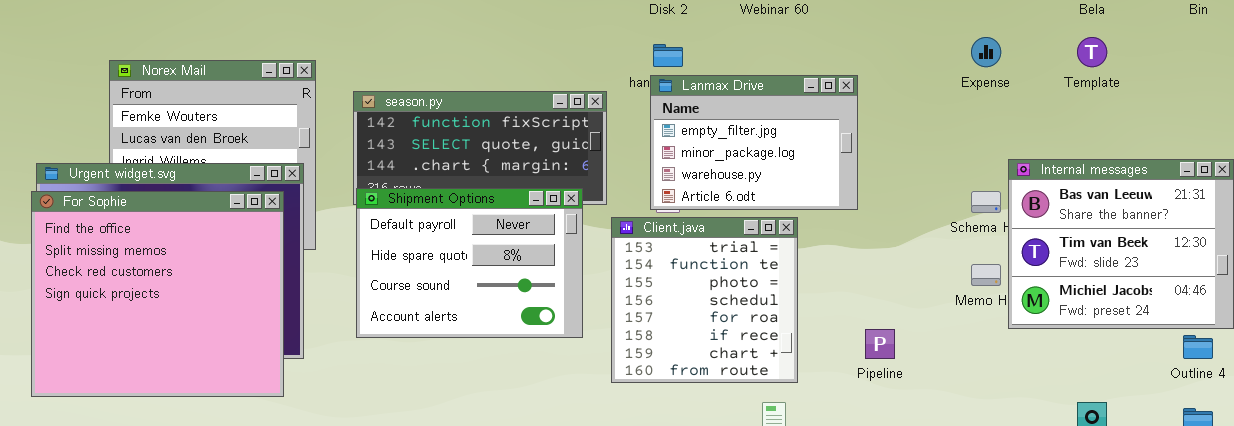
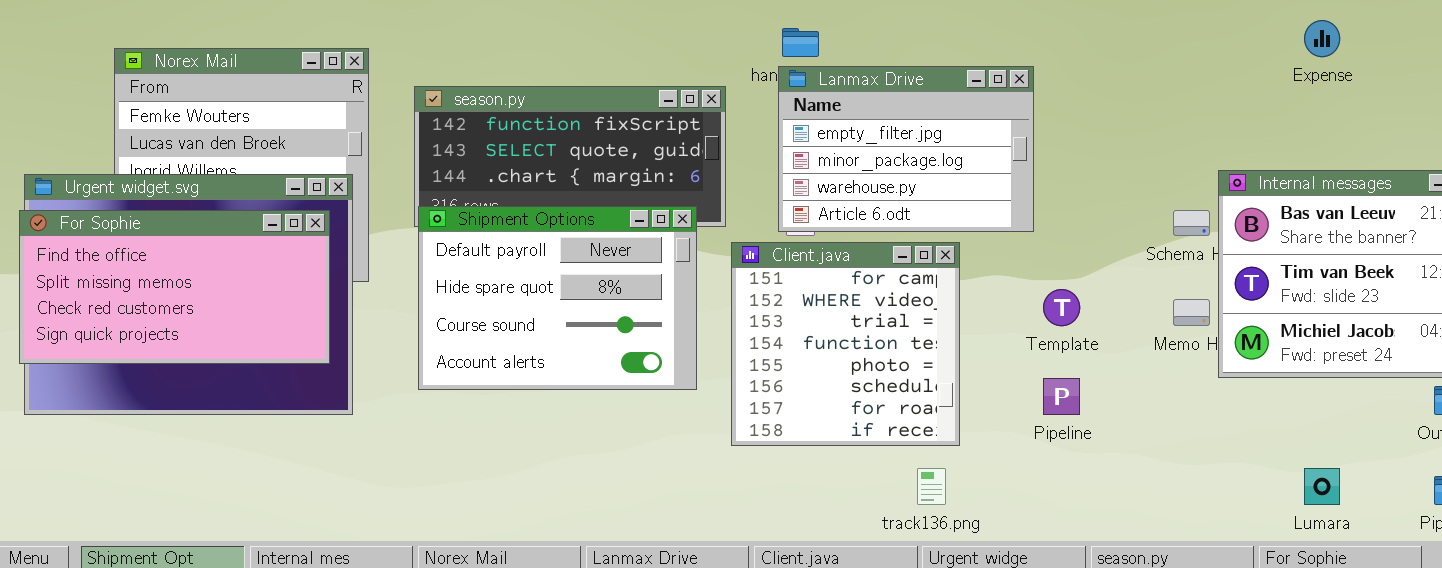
Expense: [971,37,1001,67] -> [1304,20,1340,57], moved
Template: [1077,37,1107,67] -> [1043,289,1080,326], moved
For Sophie: [31,191,284,397] -> [19,210,330,364], resized
Client.java: [611,217,798,383] -> [731,242,960,446], scrolled up 2 rows

